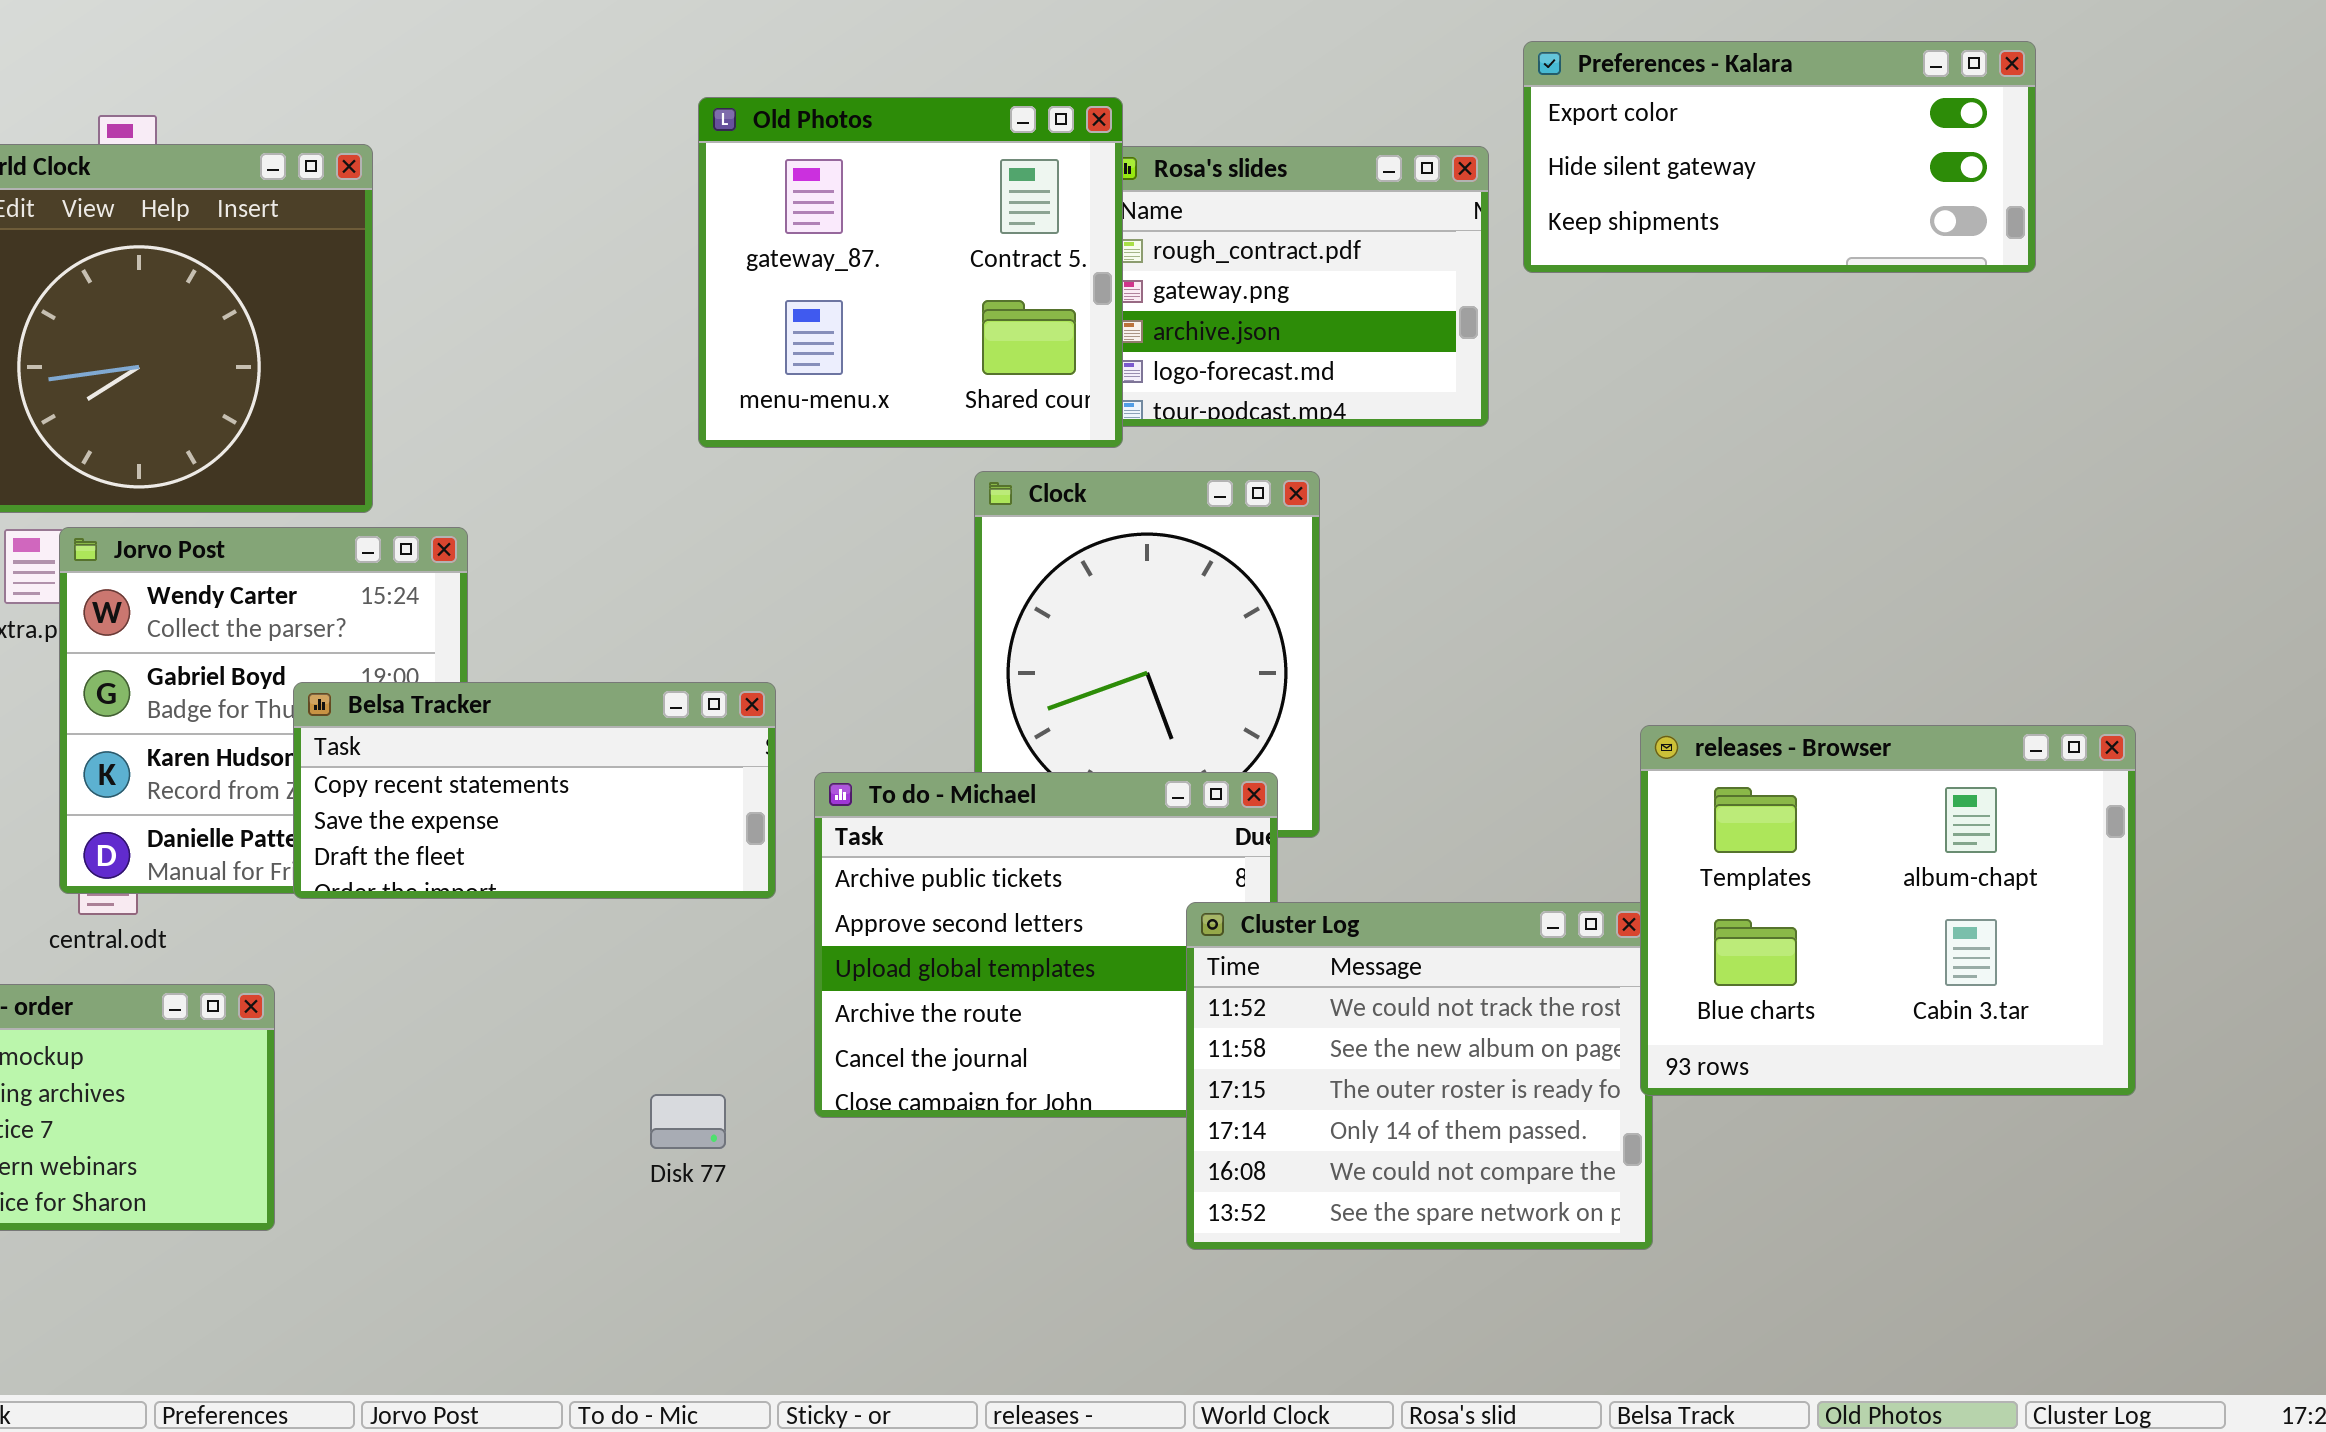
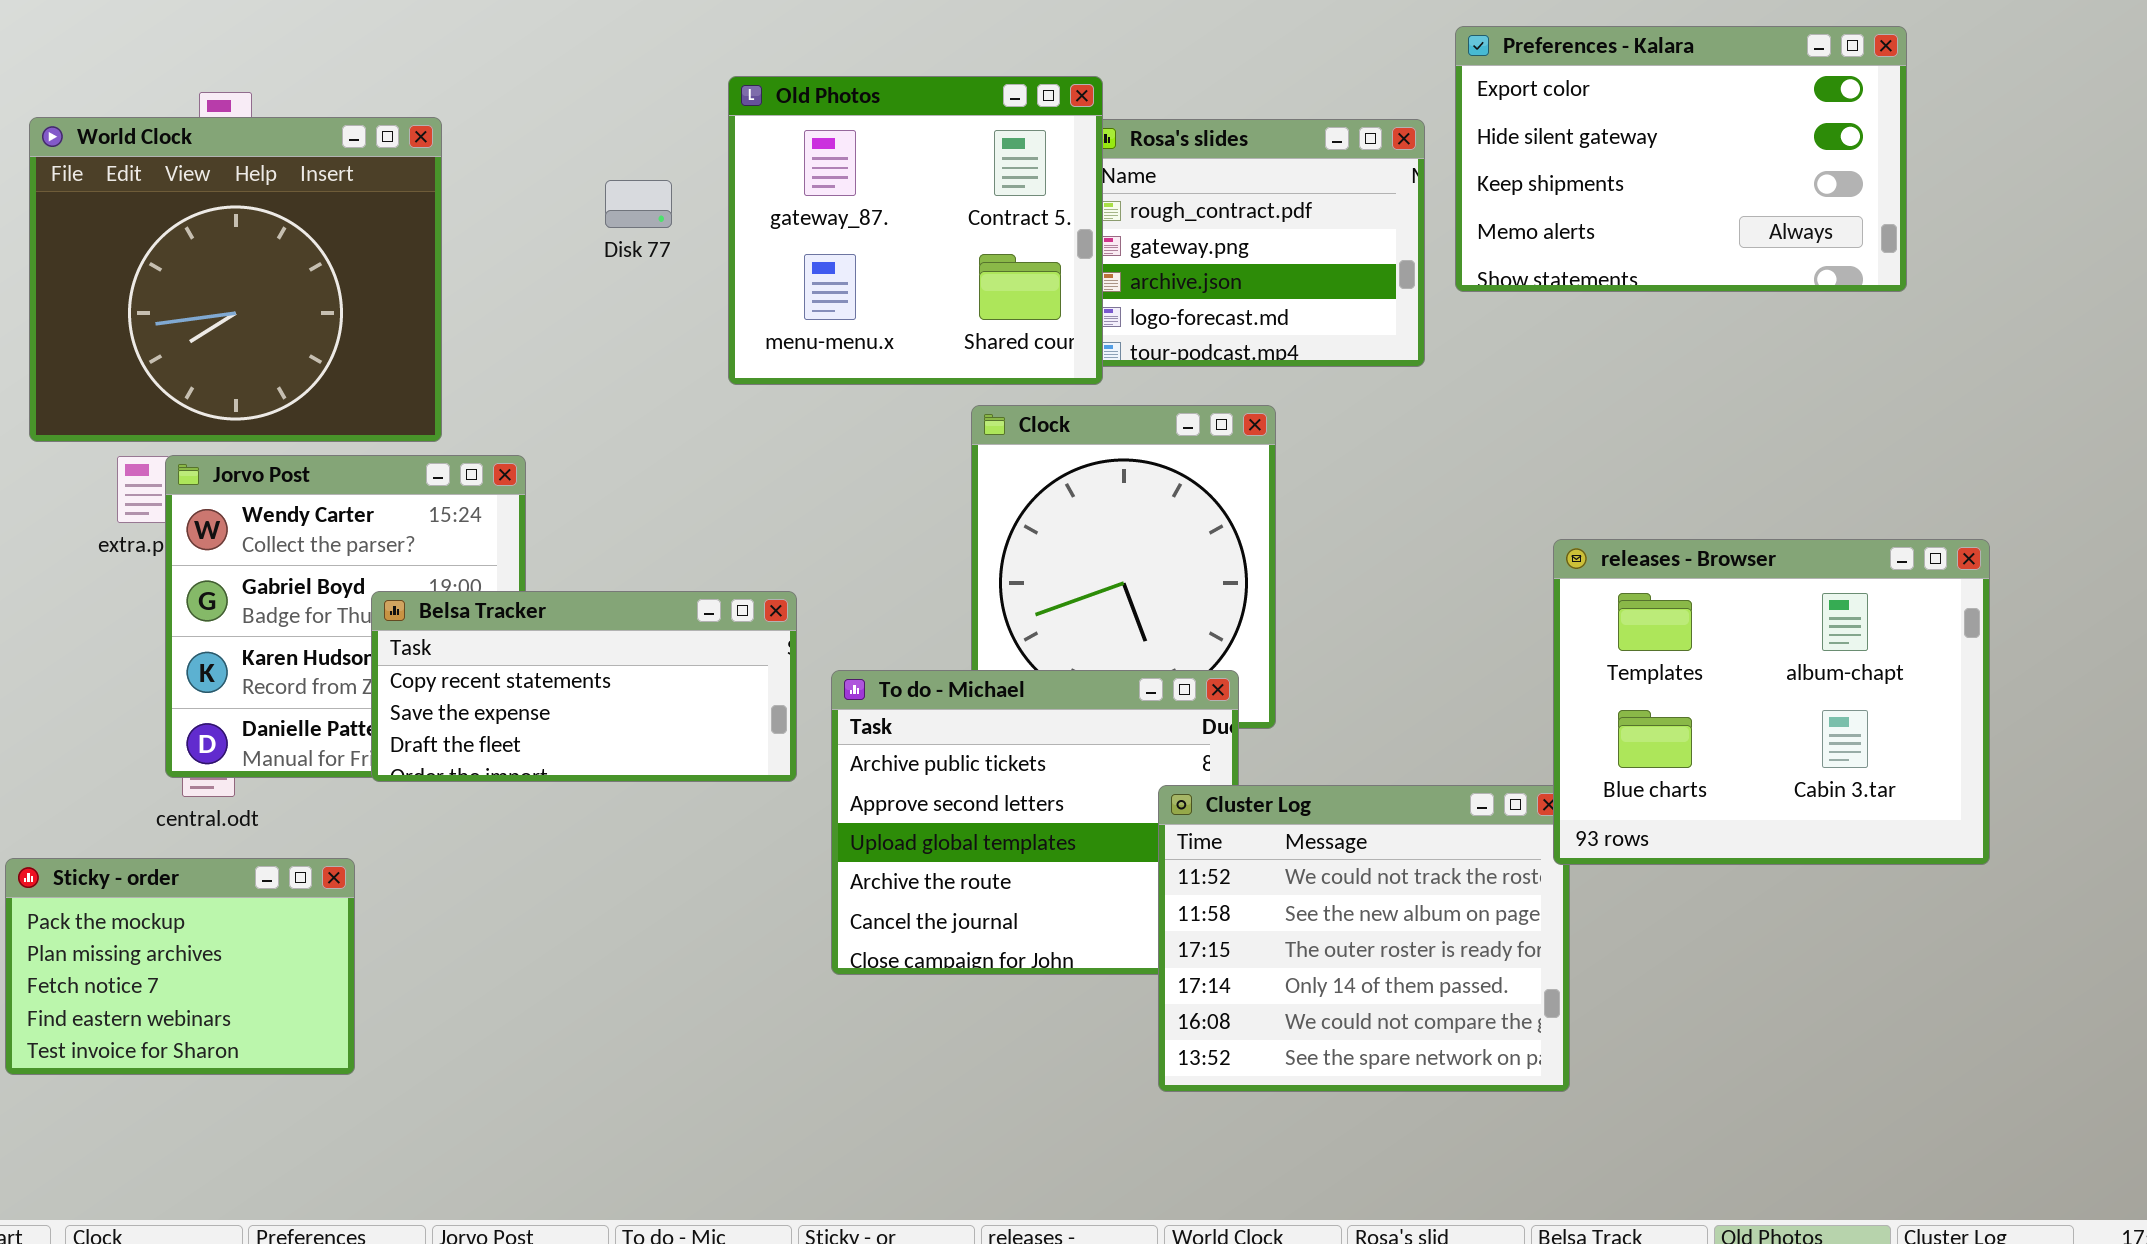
Preferences - Kalara: [1523,41,2036,273] -> [1455,26,1907,292], resized
releases - Browser: [1640,725,2136,1096] -> [1553,539,1990,865], moved
Disk 77: [650,1094,726,1149] -> [605,180,672,228], moved

